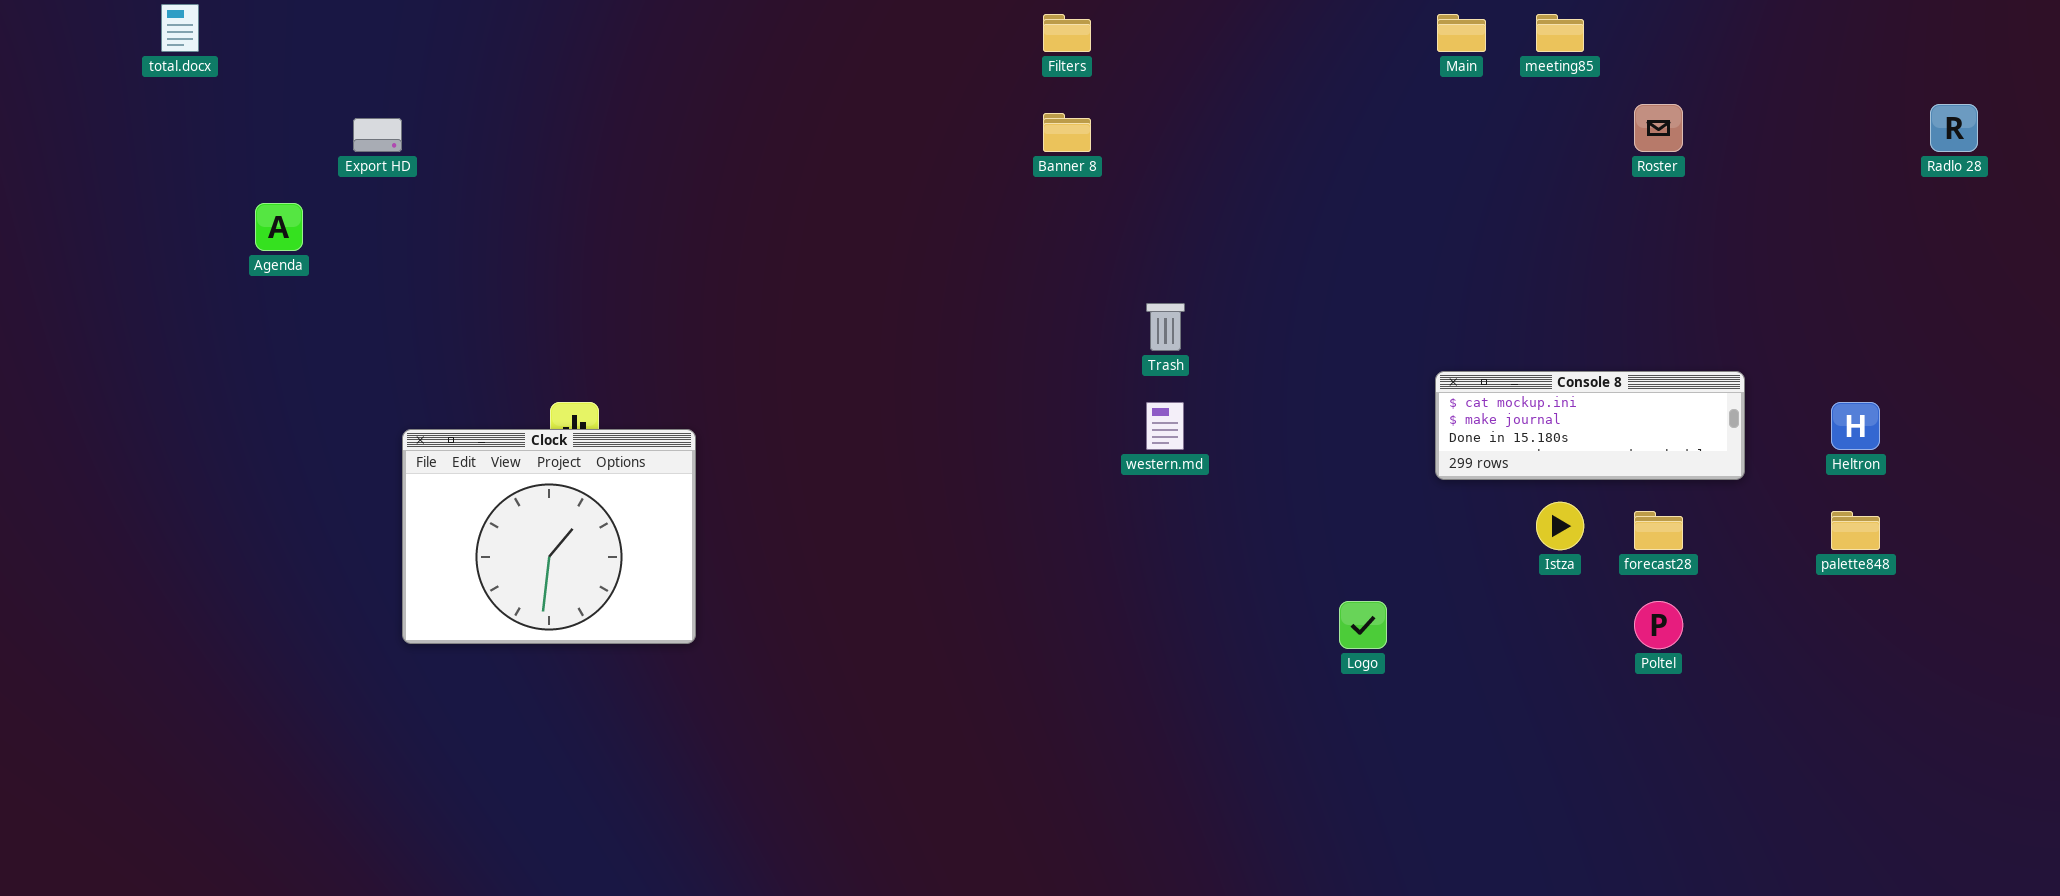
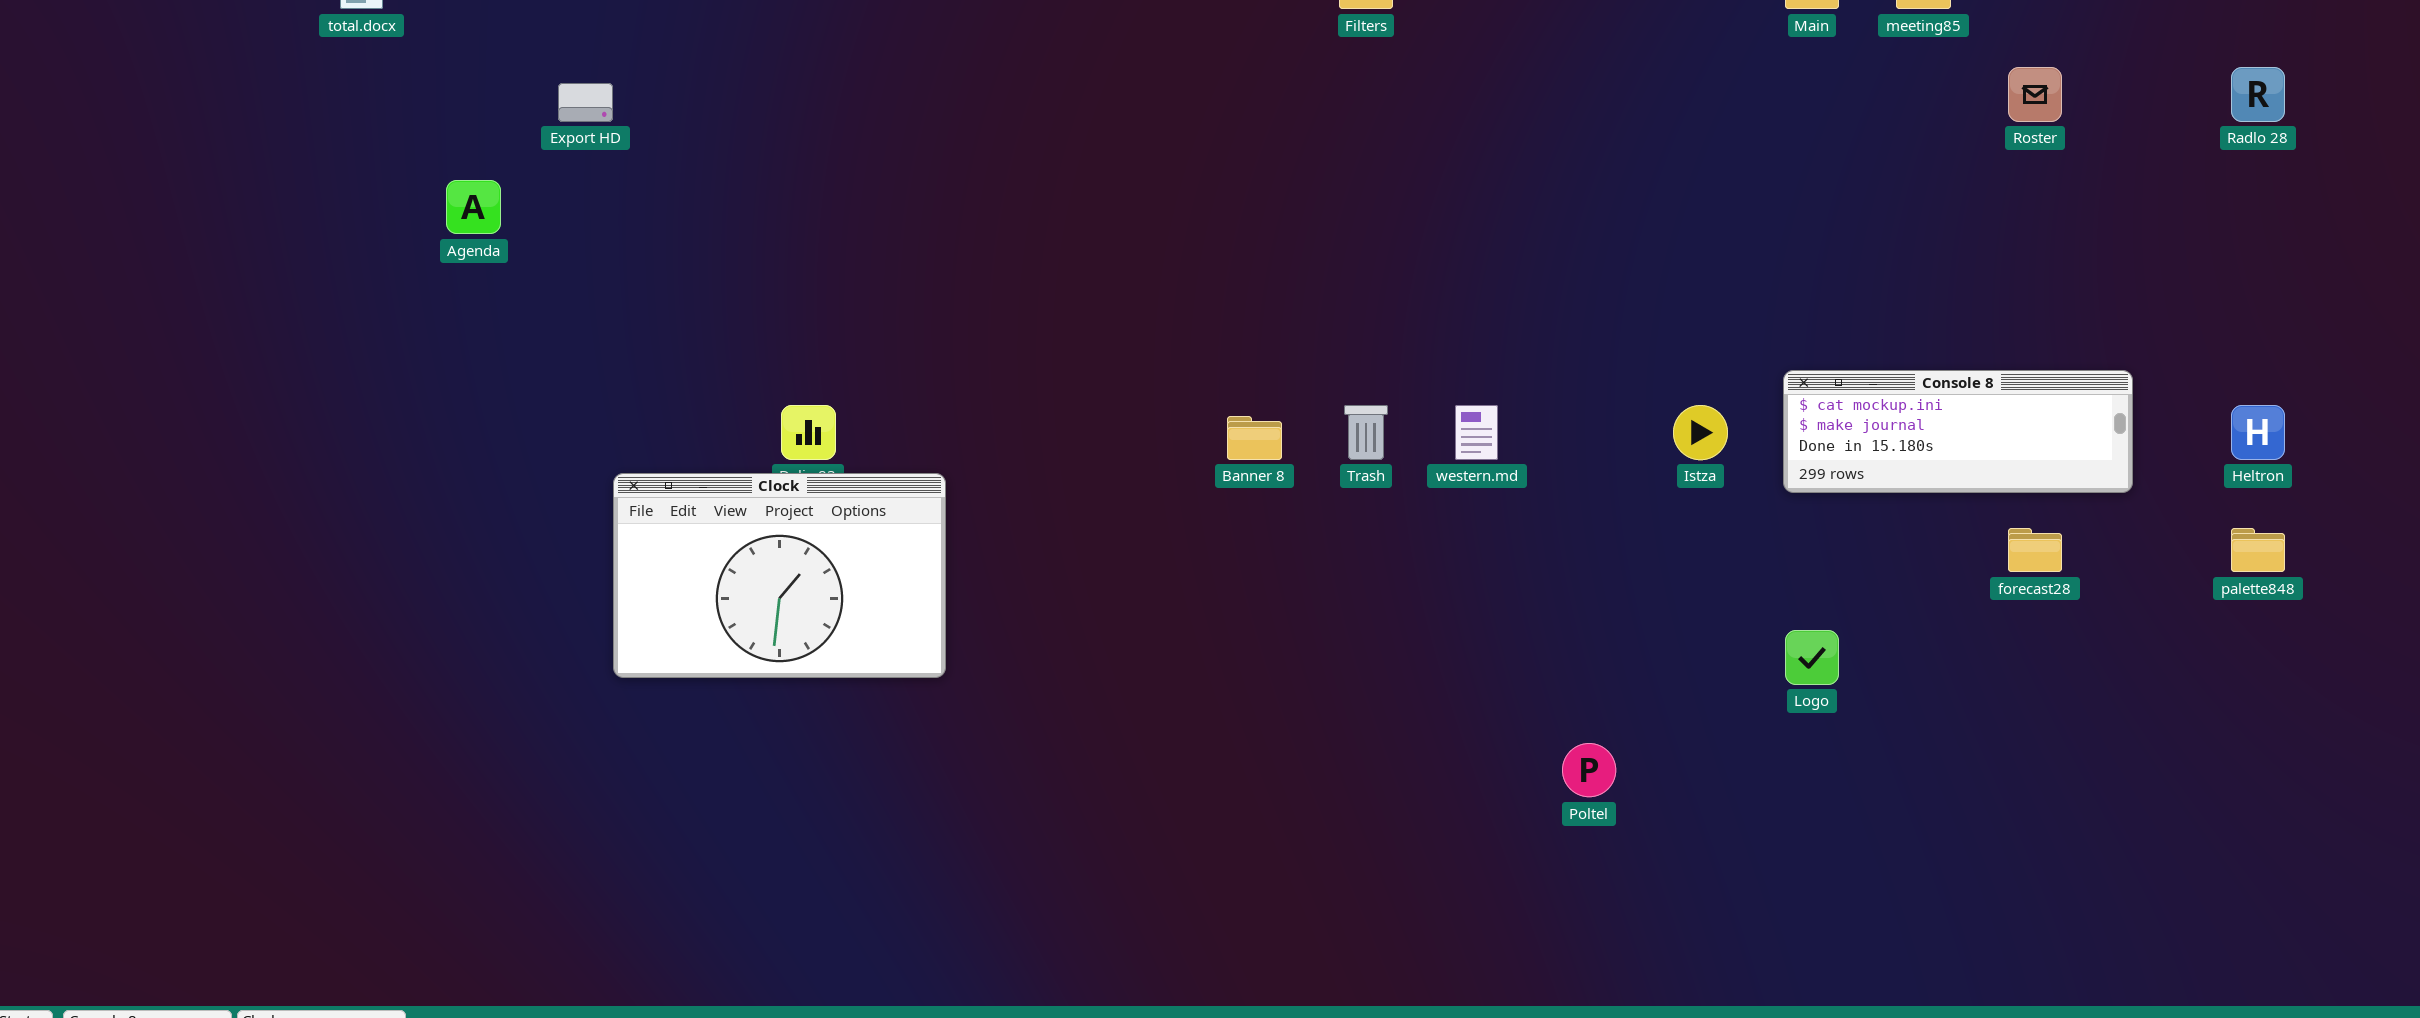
Radlo 28: [1930,104,1978,152] -> [2231,67,2285,122], moved
Banner 8: [1043,113,1091,152] -> [1227,416,1282,460], moved
Trash: [1146,303,1185,351] -> [1344,405,1388,460], moved
Clock: [402,429,696,644] -> [613,473,946,678], resized
Istza: [1536,502,1584,550] -> [1673,405,1728,460], moved
Logo: [1339,601,1387,649] -> [1785,630,1839,685], moved
Poltel: [1634,601,1683,649] -> [1562,743,1616,797], moved

